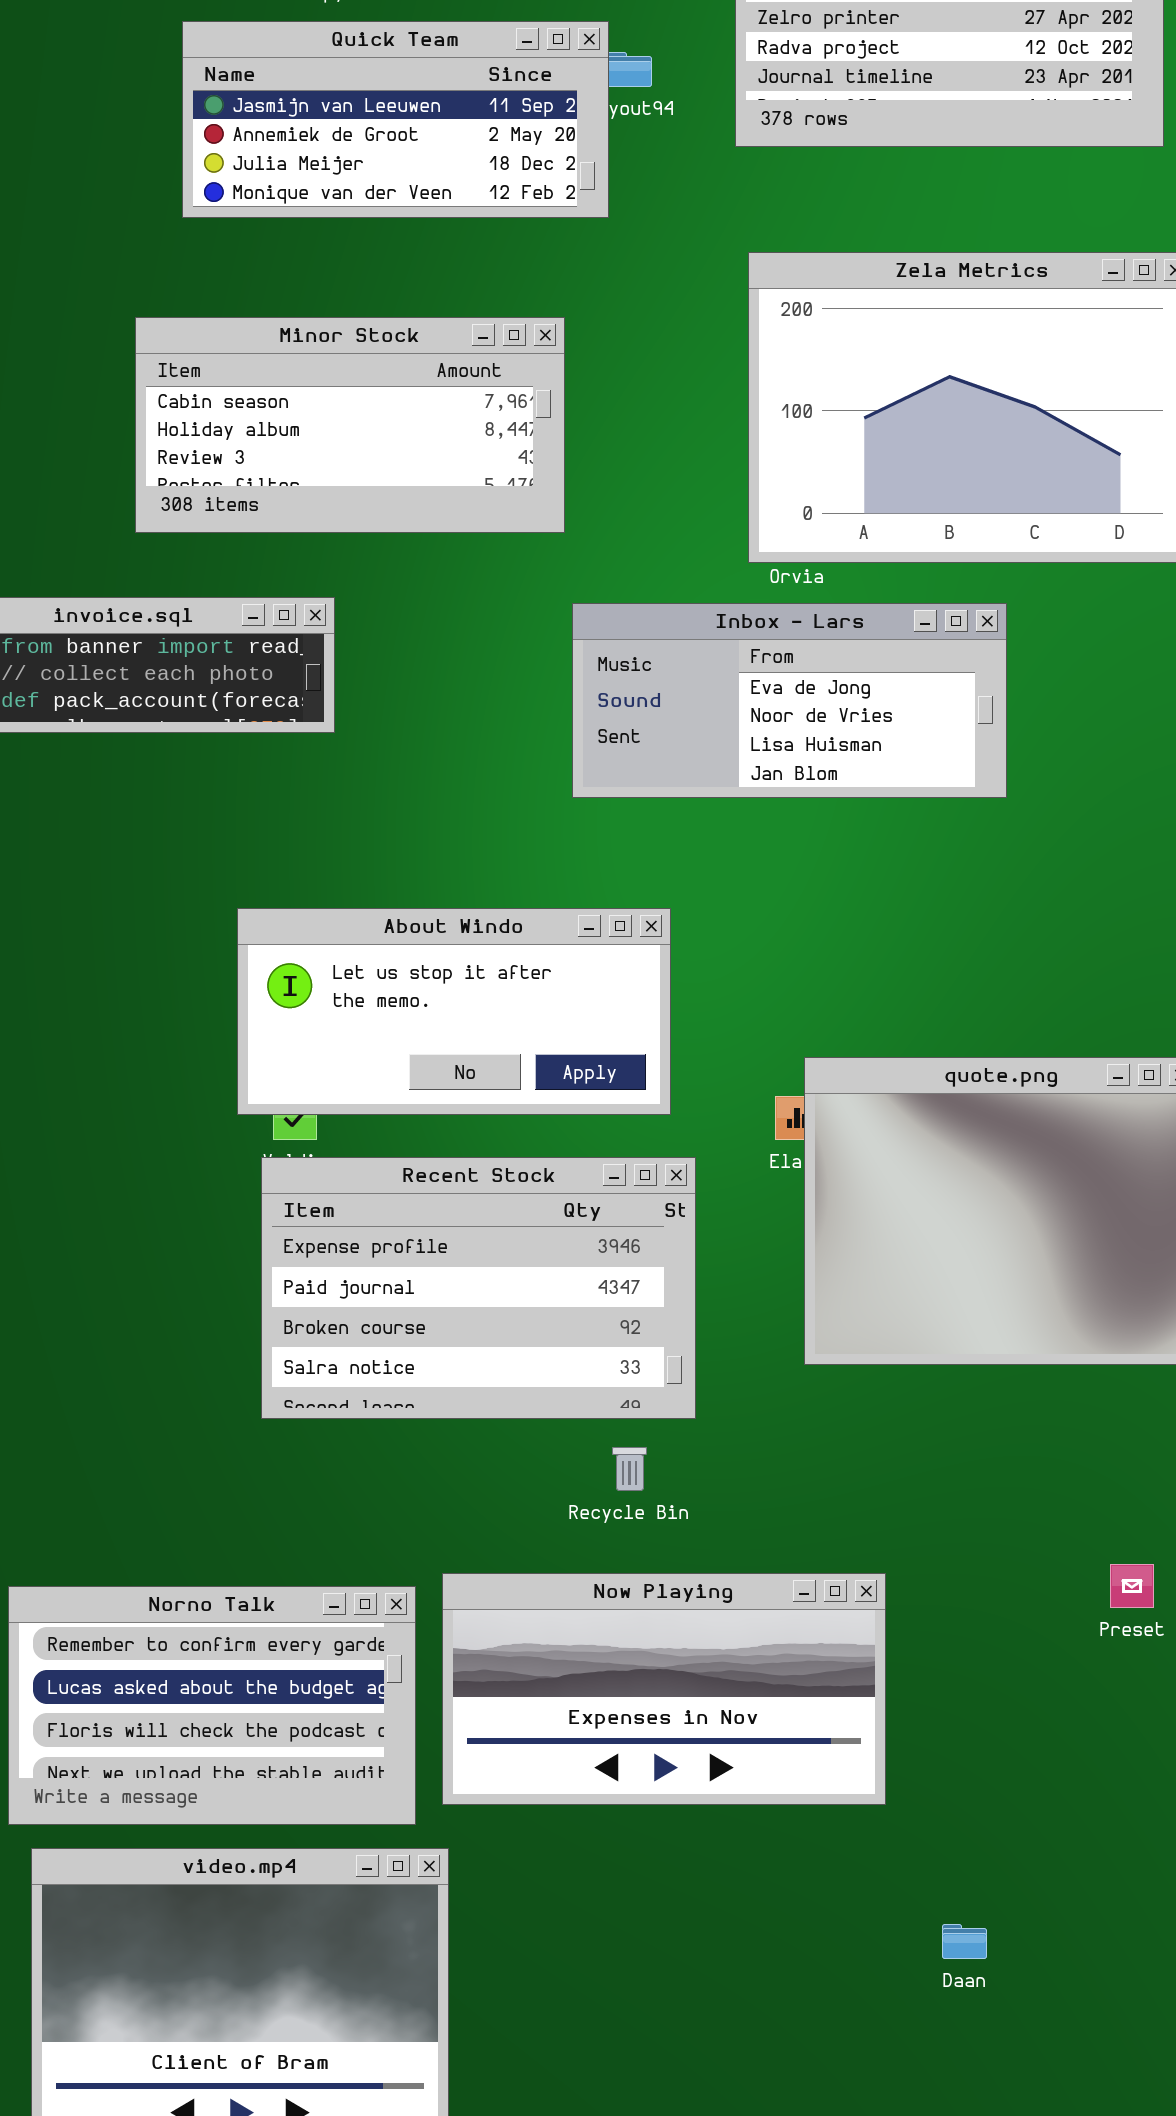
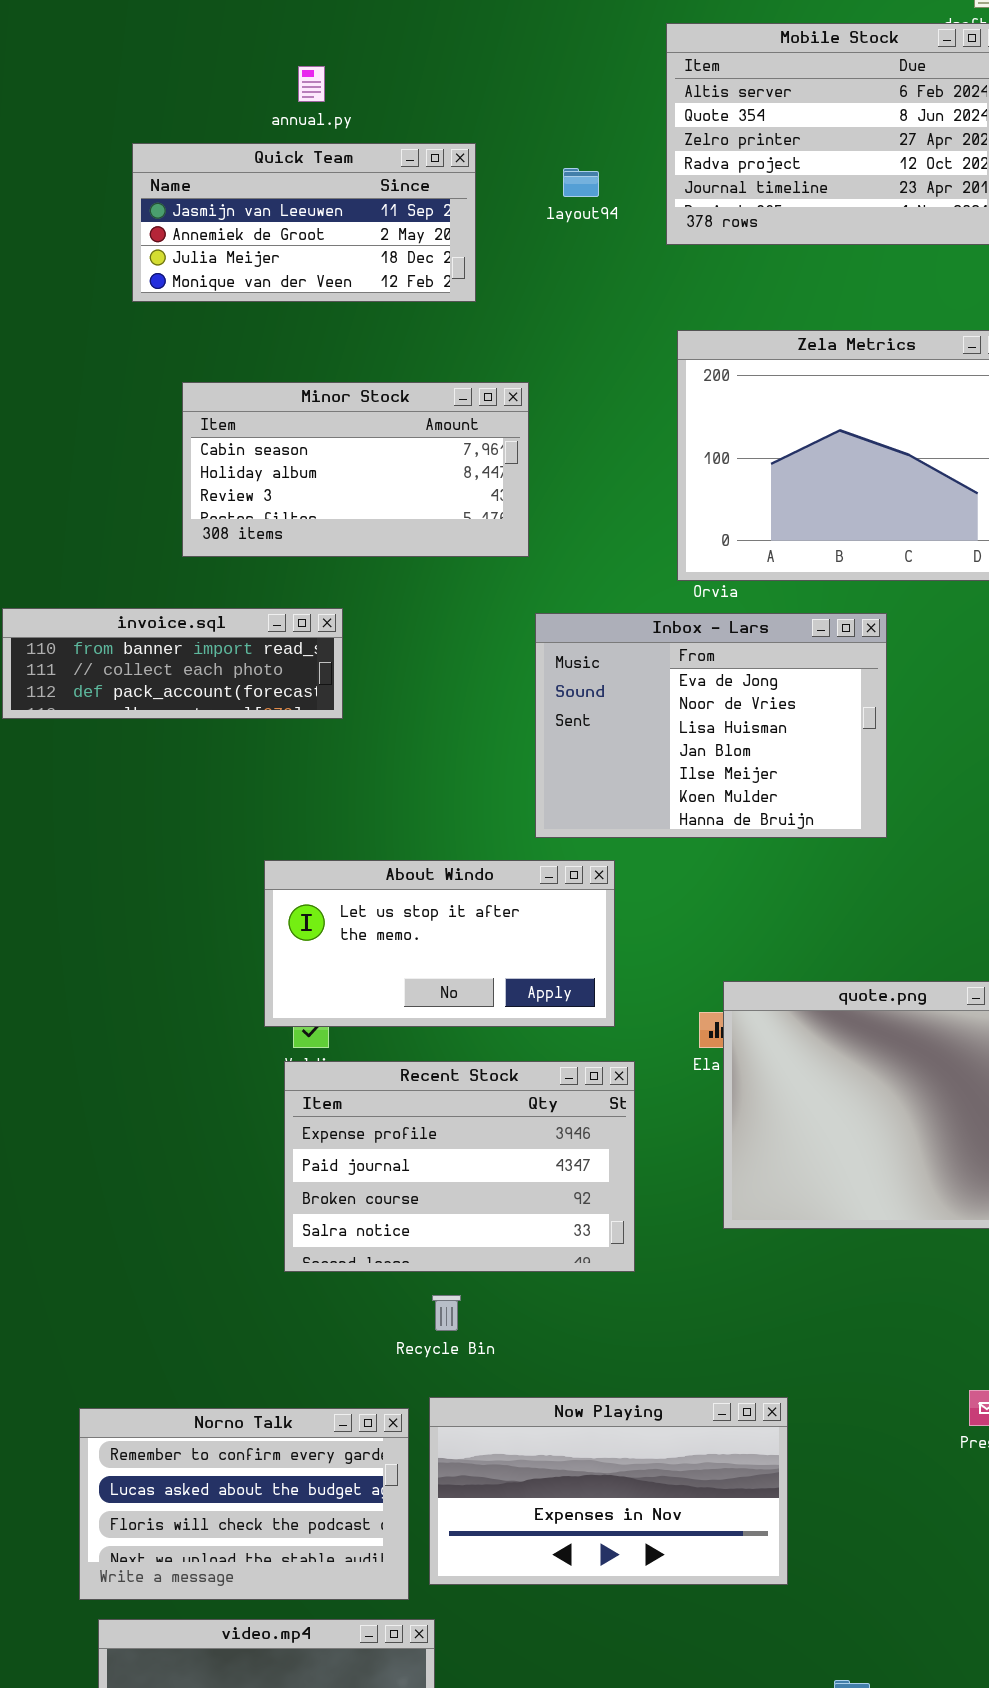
Quick Team: [182,21,609,218] -> [132,143,476,302], moved
Inbox - Lars: [572,603,1007,798] -> [535,613,887,838], resized
Recycle Bin: [612,1447,647,1491] -> [432,1295,461,1331], moved

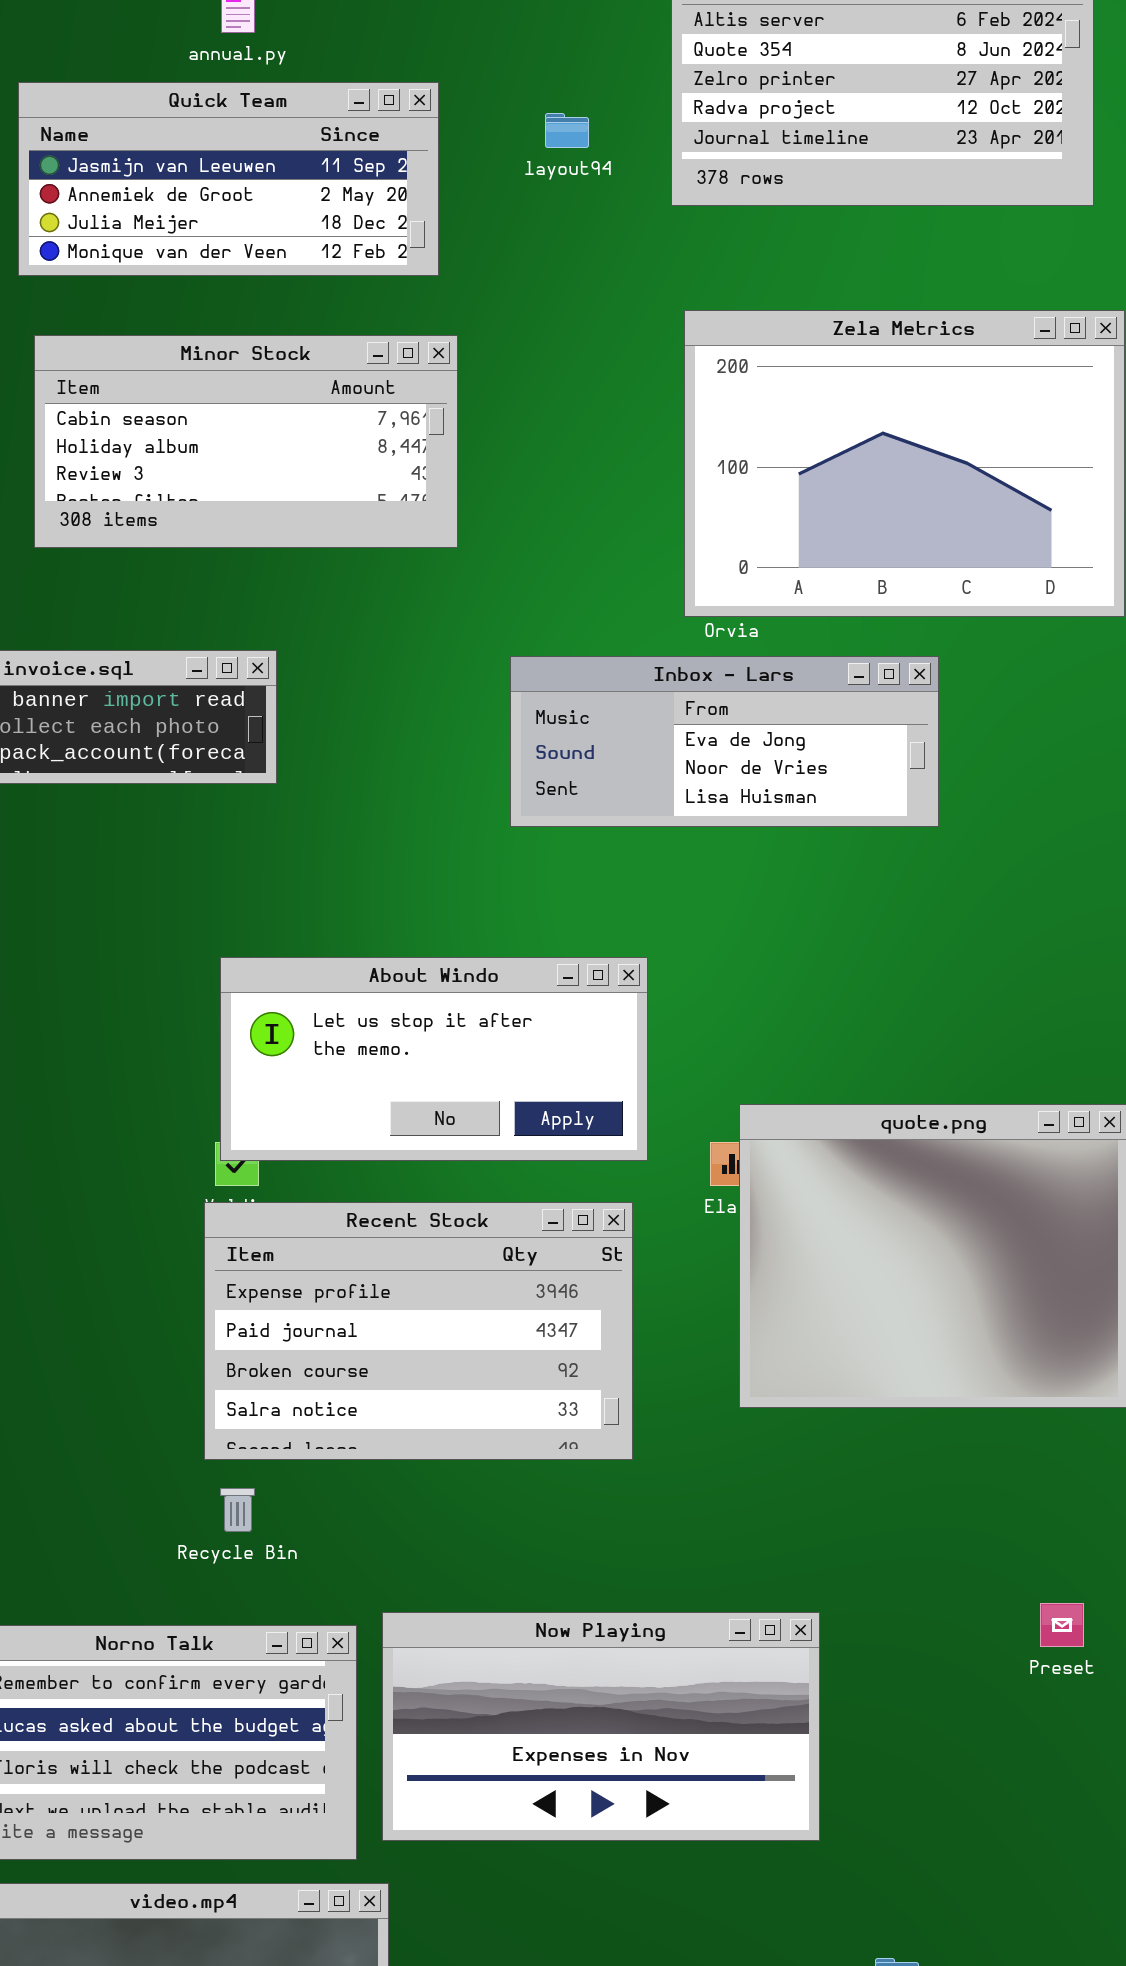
Minor Stock: [182,382,529,557] -> [34,335,458,548], moved
Inbox - Lars: [535,613,887,838] -> [510,656,939,827], resized
About Windo: [264,860,615,1027] -> [220,957,648,1161], moved
Recycle Bin: [432,1295,461,1331] -> [220,1488,255,1532], moved

